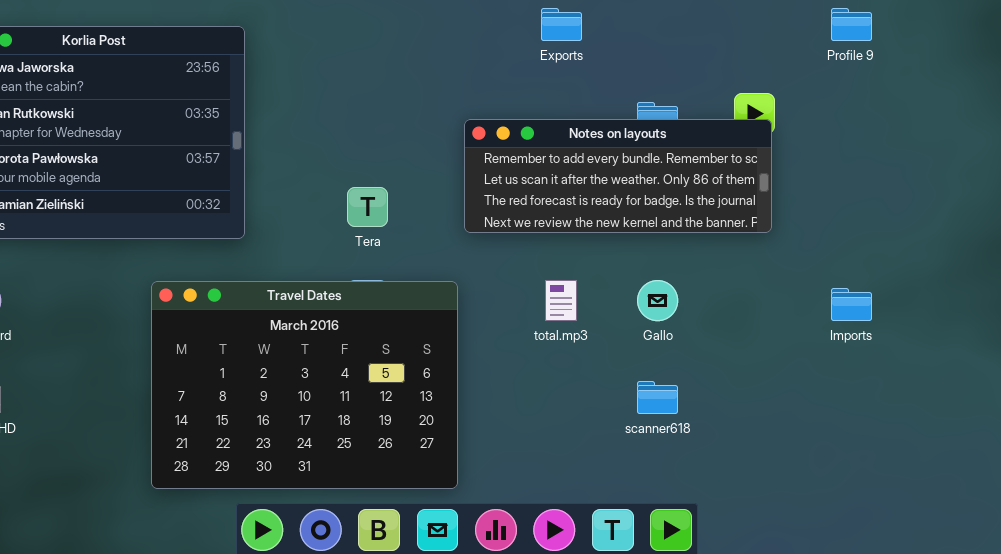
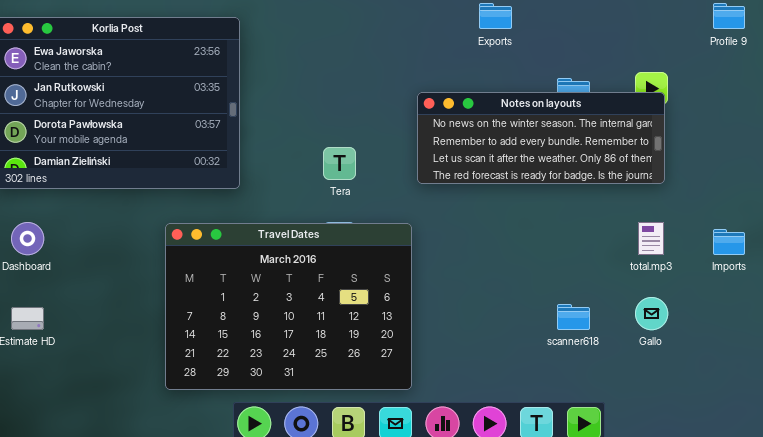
Notes on layouts: [464,119,772,233] -> [417,92,665,184], scrolled up 1 row
total.mp3: [545,280,577,321] -> [638,222,664,255], moved
Gallo: [637,280,678,321] -> [635,297,668,330], moved

